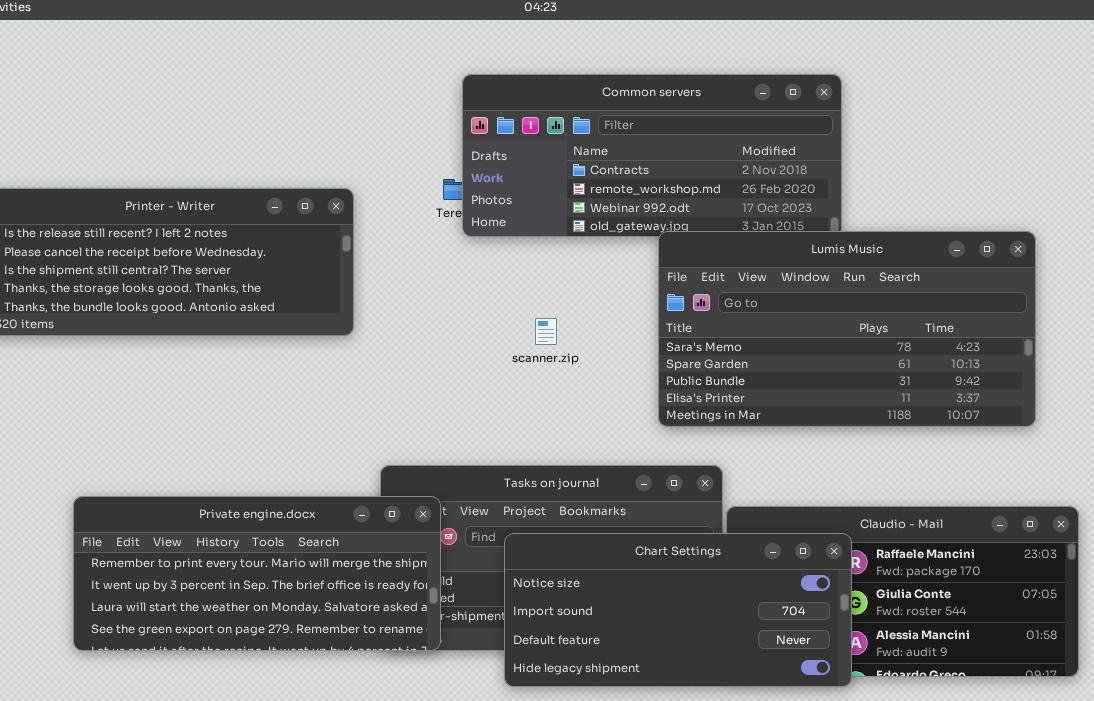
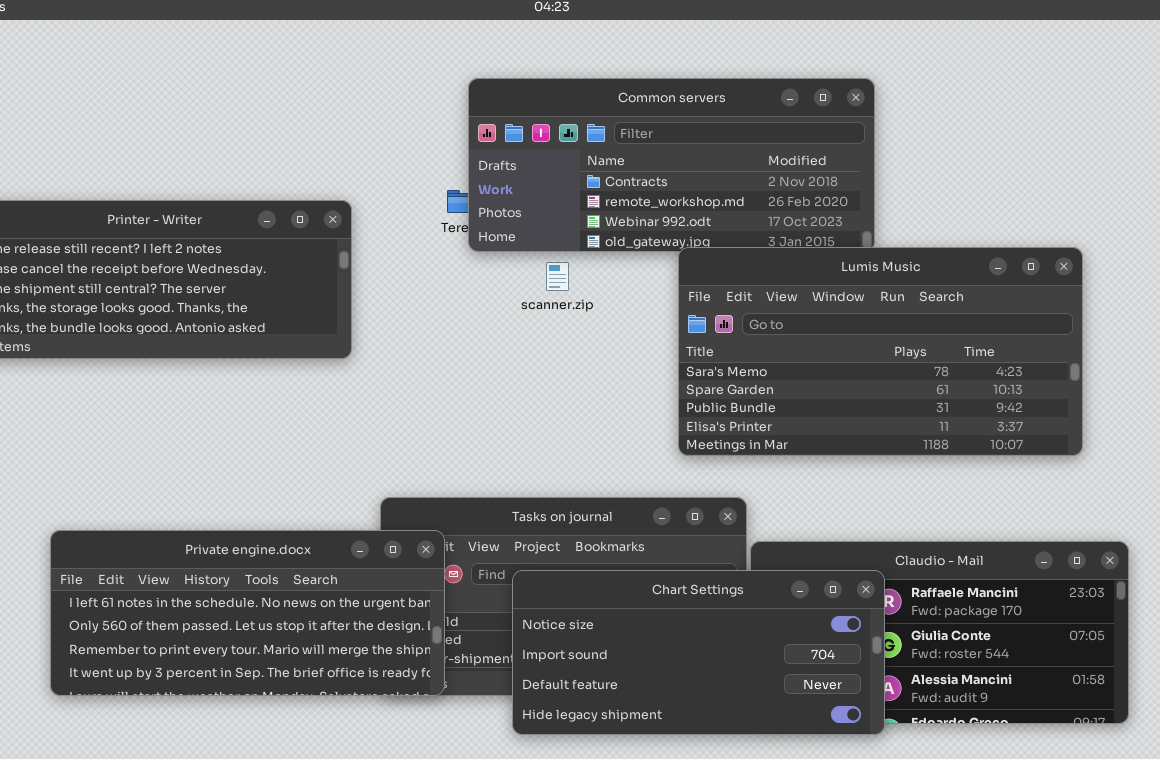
scanner.zip: [535,318,557,345] -> [546,262,569,291], moved
Private engine.docx: [73,496,441,651] -> [50,530,445,696], scrolled up 2 rows

